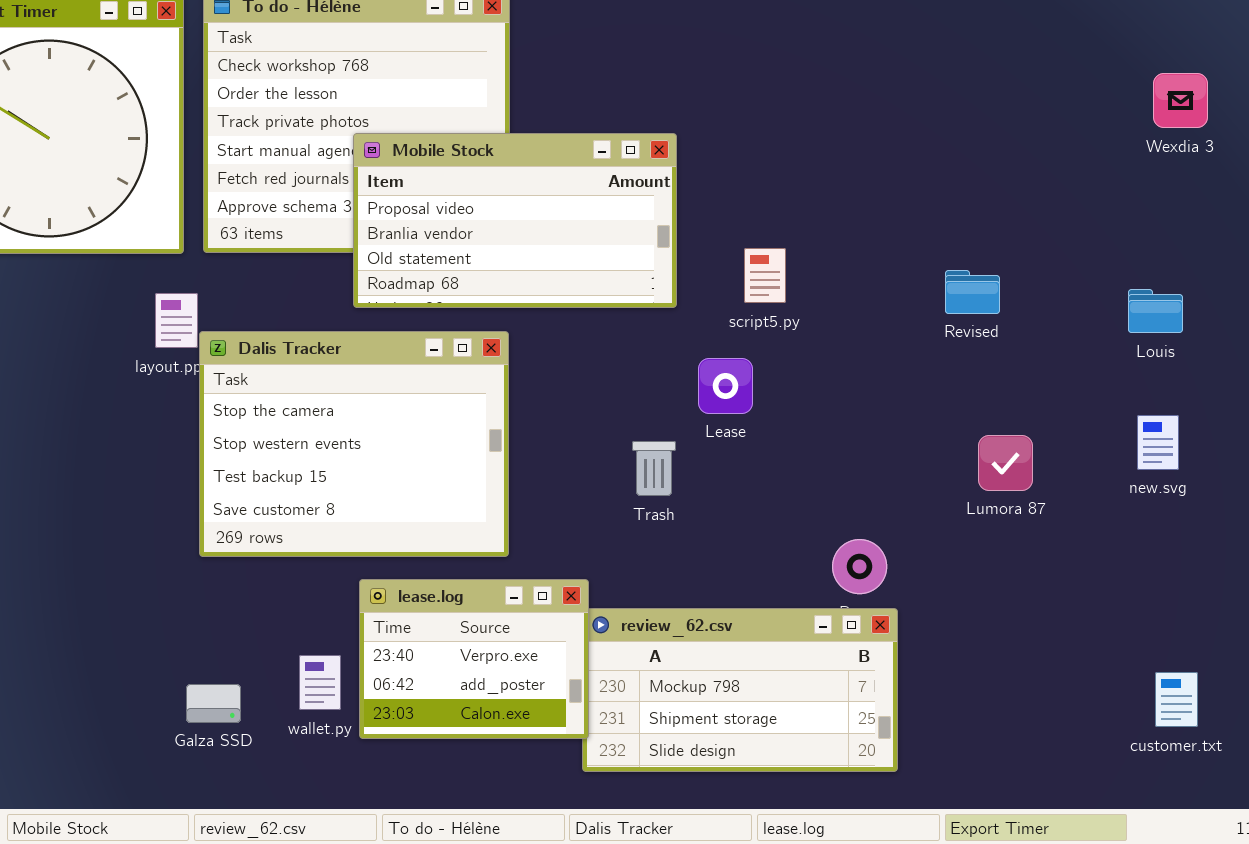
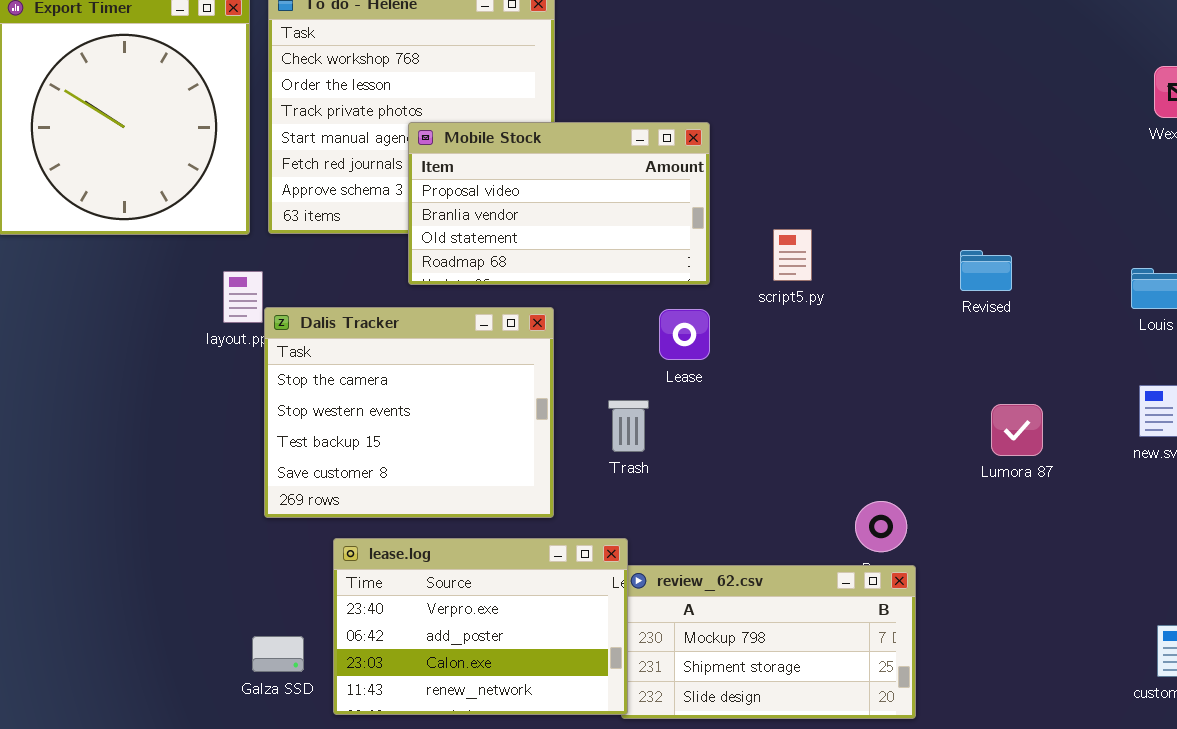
Lease: [698,358,753,414] -> [659,309,710,360], moved
Trash: [632,441,676,496] -> [608,400,649,452], moved
lease.log: [359,579,589,739] -> [333,538,628,715], resized

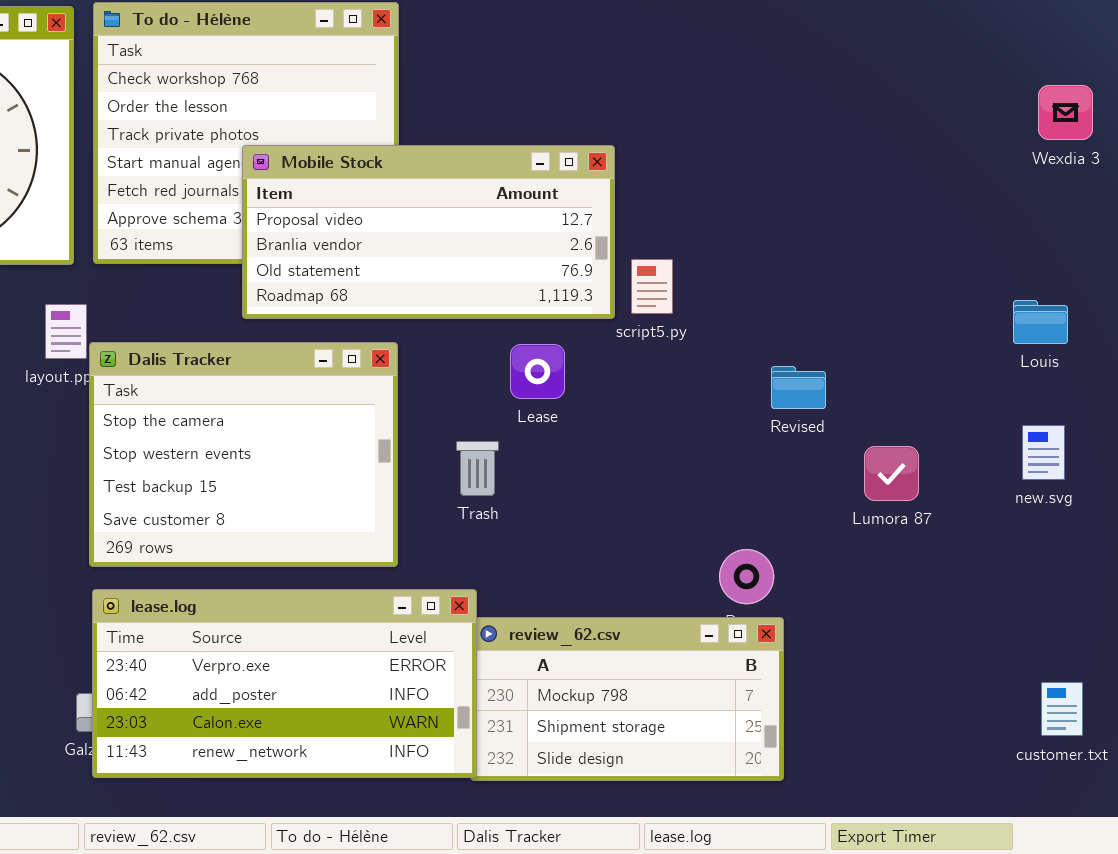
Mobile Stock: [408,122,710,285] -> [242,145,615,319], resized
Revised: [960,250,1012,291] -> [771,366,826,409], moved
lease.log: [333,538,628,715] -> [92,589,477,778], resized

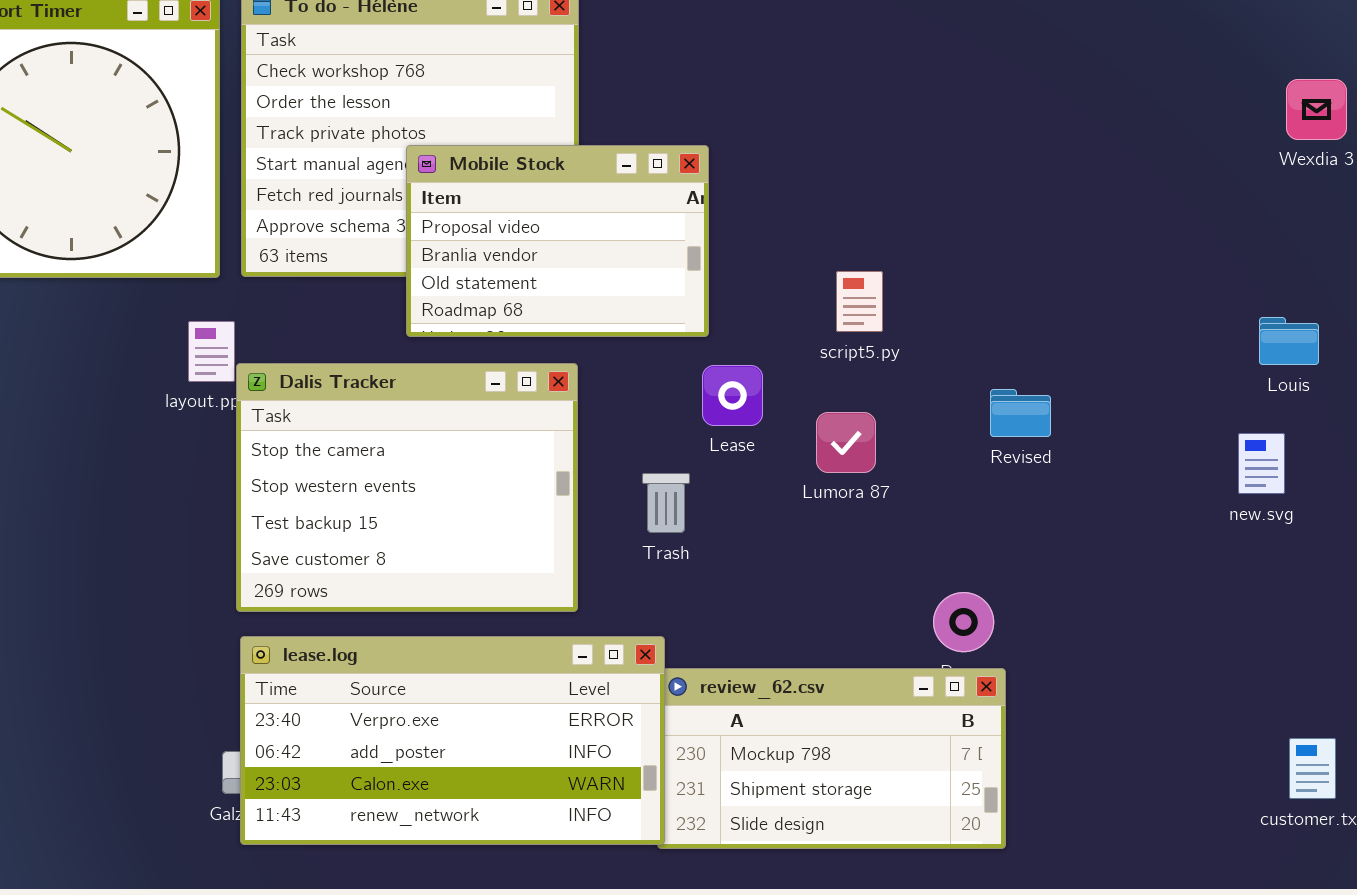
Mobile Stock: [242,145,615,319] -> [406,145,709,337], resized
new.svg: [1022,425,1065,480] -> [1238,433,1285,494], moved
Lumora 87: [864,446,919,501] -> [816,412,876,473], moved

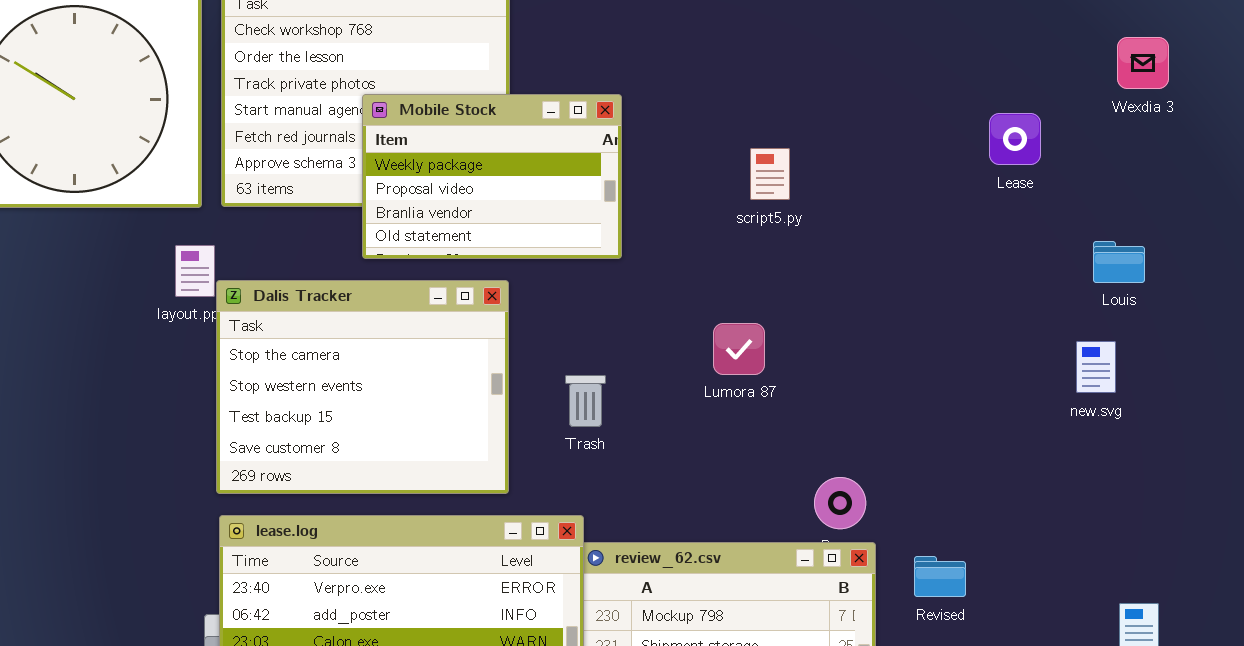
Mobile Stock: [406,145,709,337] -> [362,94,622,259], scrolled up 1 row
script5.py: [836,271,883,332] -> [750,148,790,200], moved
Lease: [702,365,763,426] -> [989,113,1041,165], moved
Revised: [990,389,1051,437] -> [914,556,966,597], moved

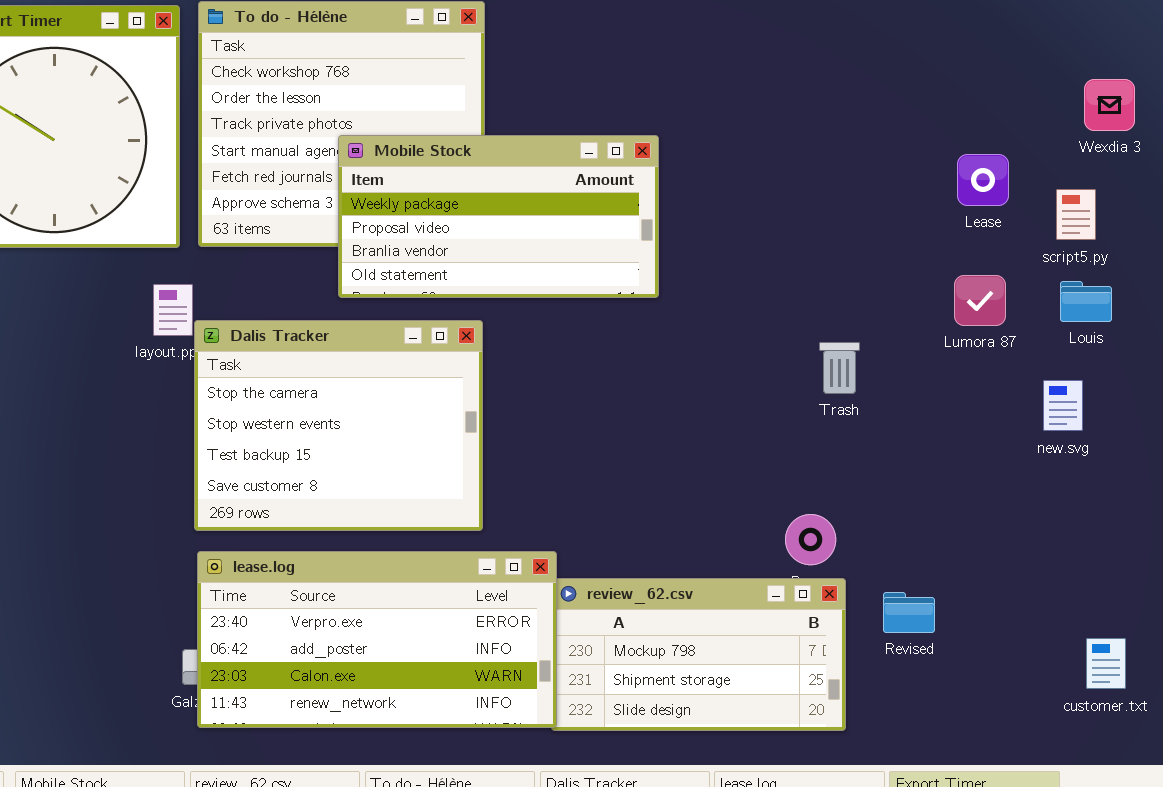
Mobile Stock: [362,94,622,259] -> [338,135,659,298], resized
script5.py: [750,148,790,200] -> [1056,189,1096,240], moved
Lumora 87: [713,323,765,375] -> [954,275,1006,326], moved
Trash: [565,375,606,427] -> [819,342,860,394], moved

